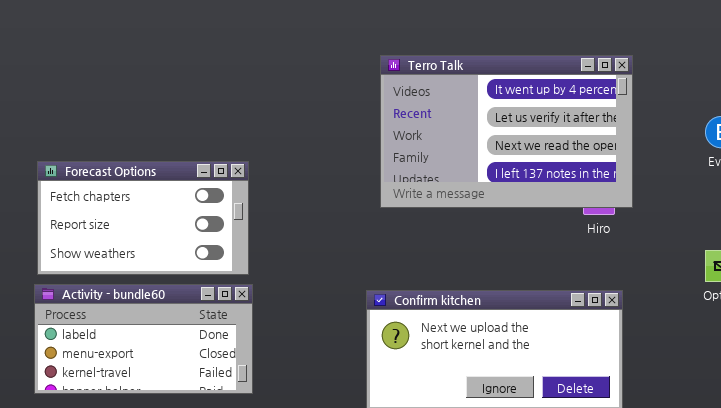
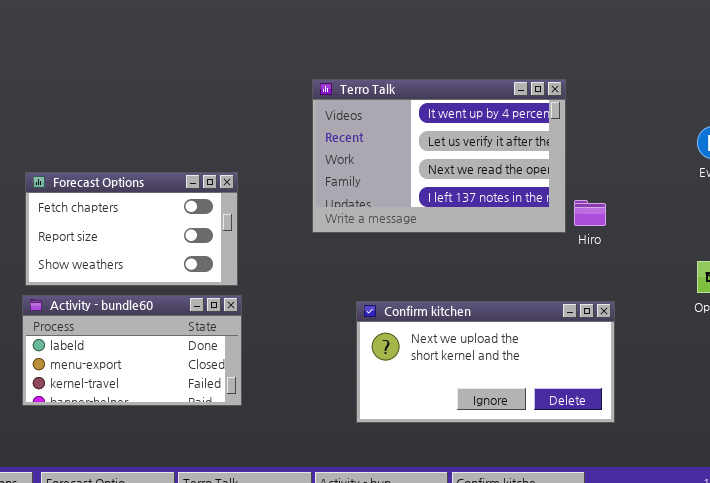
Terro Talk: [380,55,633,208] -> [312,79,566,233], moved

